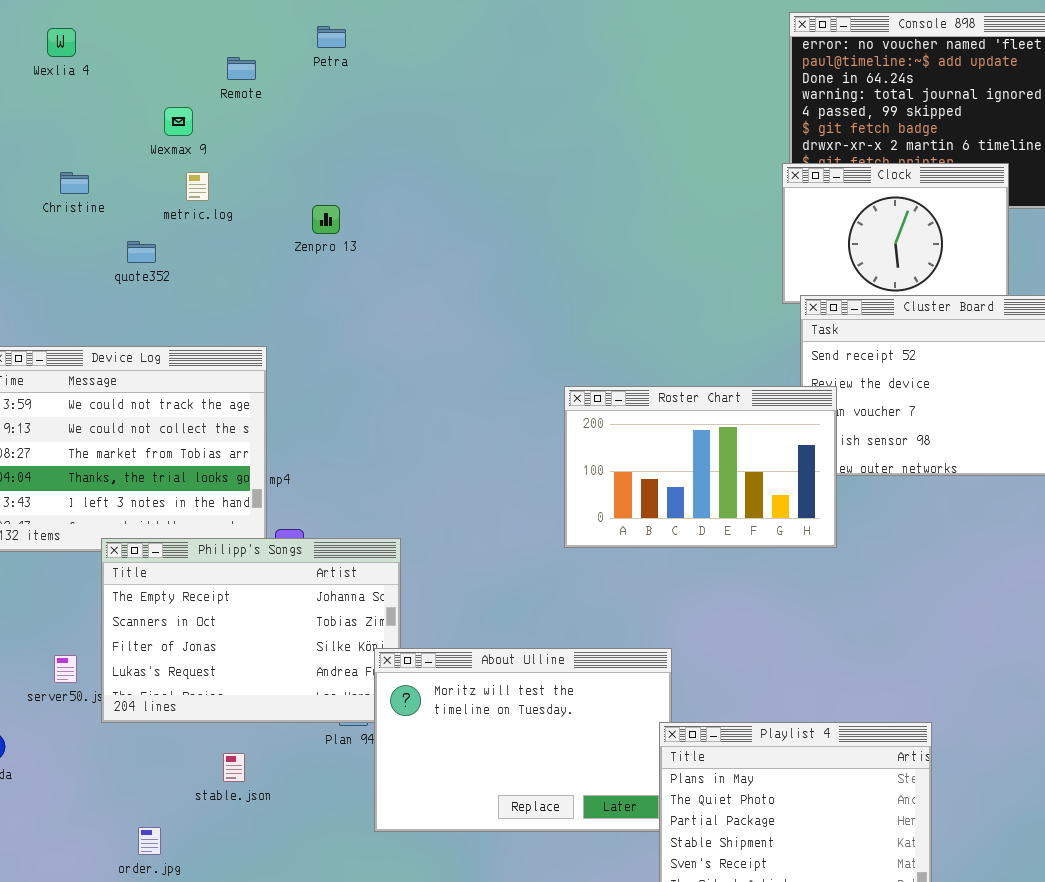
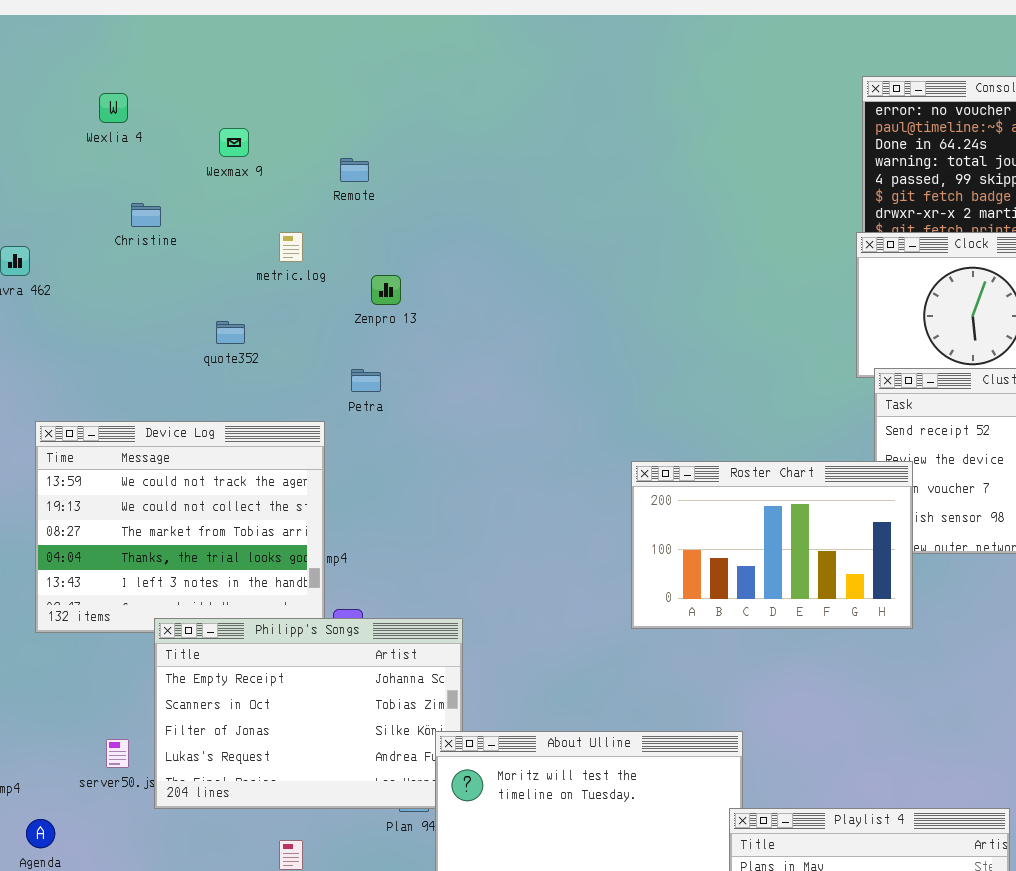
Petra: [317,26,346,48] -> [351,369,381,392], moved
Remote: [227,57,256,80] -> [340,158,369,182], moved
Wexmax 9: [164,107,193,136] -> [219,128,249,157], moved
Christine: [60,172,89,194] -> [131,203,161,227], moved
metric.log: [186,172,209,201] -> [279,232,303,262], moved
quote352: [127,241,156,263] -> [216,321,245,344], moved

